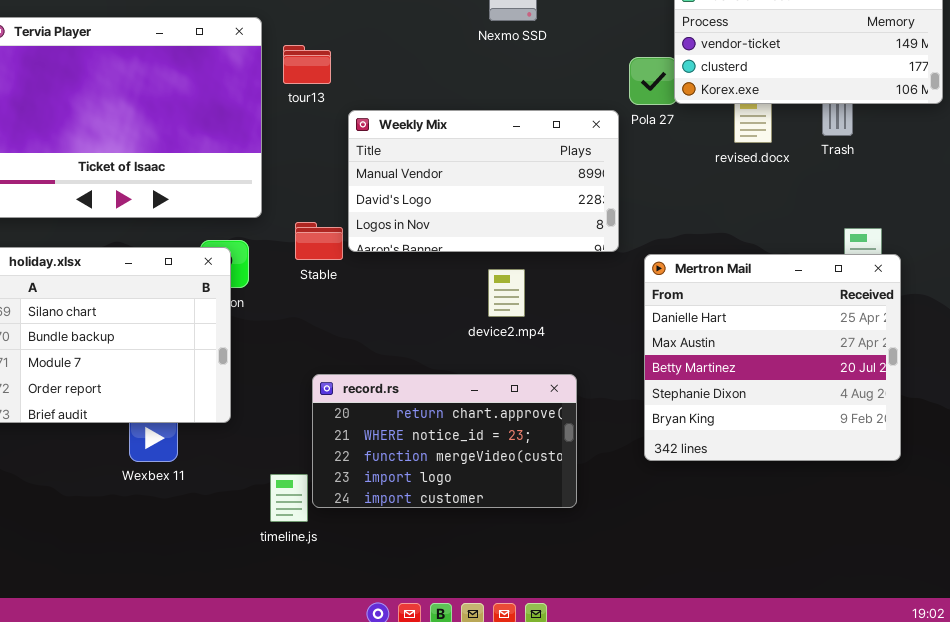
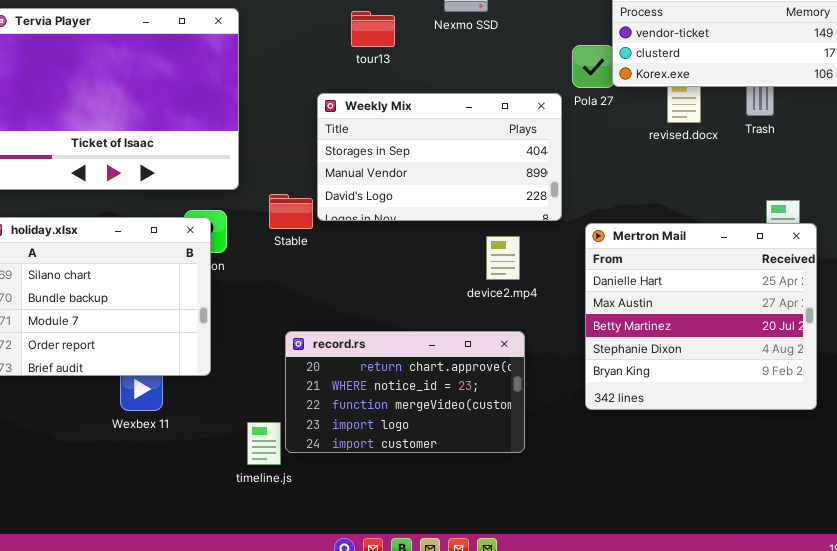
tour13: [283,45,331,84] -> [351,11,395,47], moved
Weekly Mix: [348,110,619,252] -> [317,93,562,221], scrolled up 1 row
device2.mp4: [488,269,525,317] -> [486,236,520,280], moved

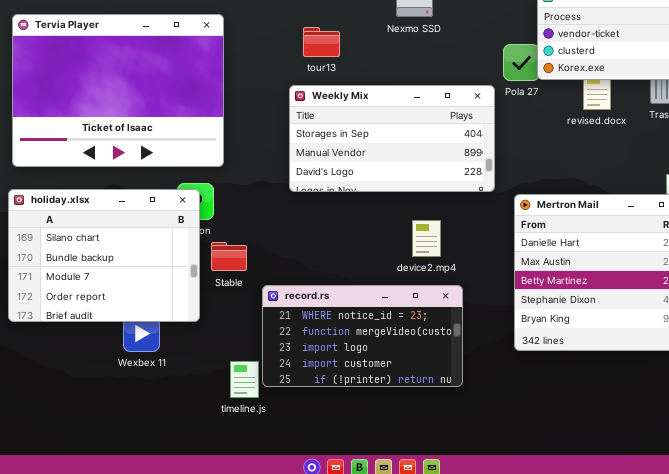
tour13: [351,11,395,47] -> [303,27,340,57], moved
Stable: [269,194,313,229] -> [211,242,247,271], moved
device2.mp4: [486,236,520,280] -> [412,220,441,257], moved
record.rs: [285,331,525,453] -> [262,285,463,387], scrolled down 1 row

